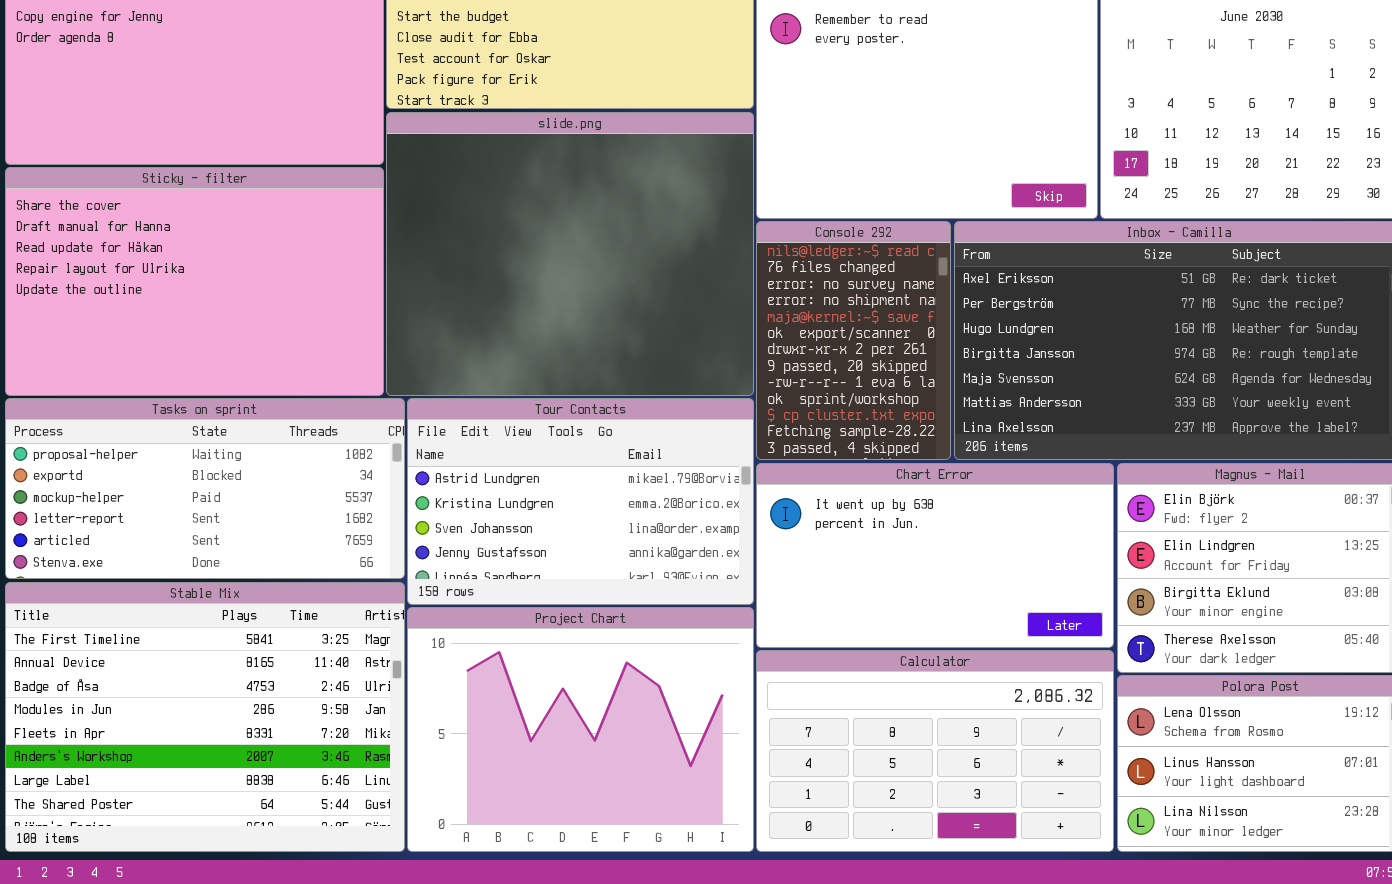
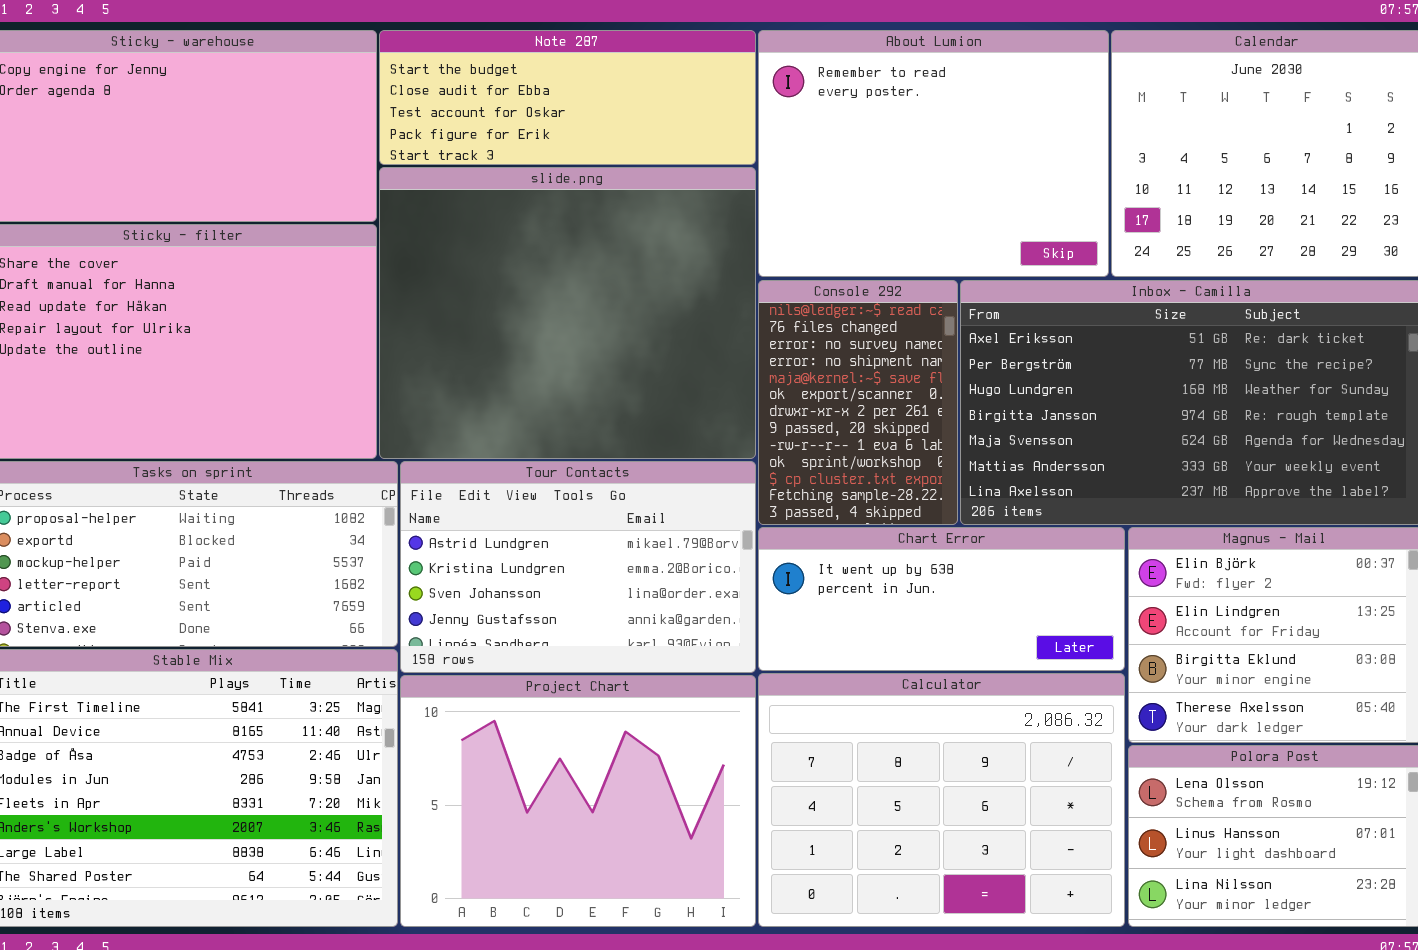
Chart Error: [756,463,1114,648] -> [758,527,1125,671], resized
Calculator: [756,650,1114,852] -> [758,673,1125,927], resized

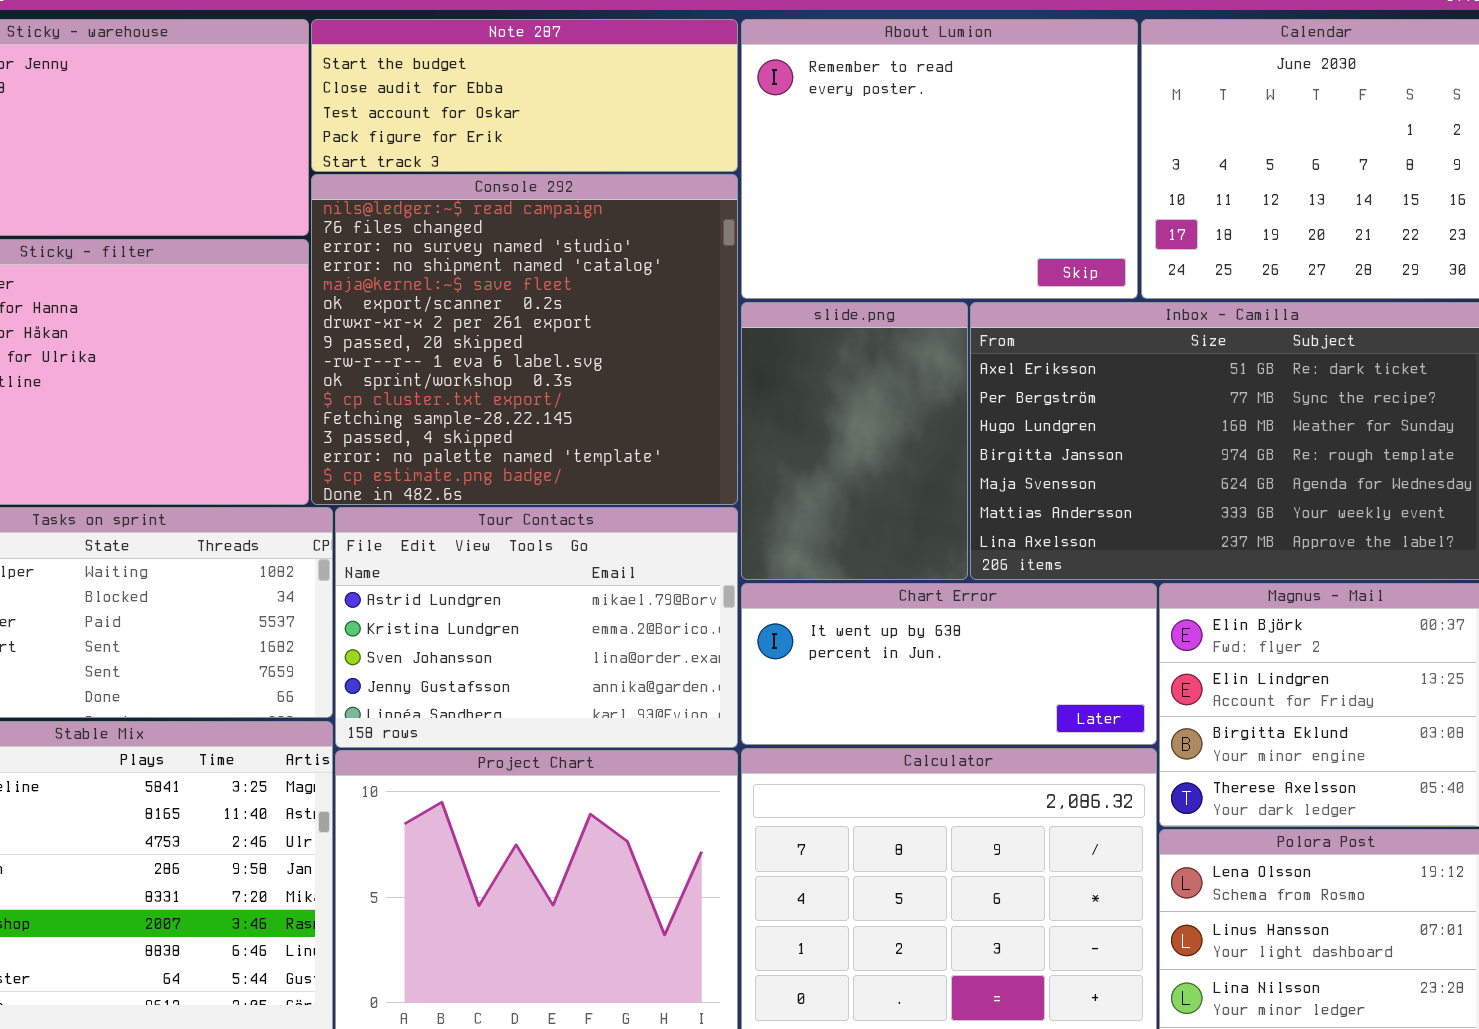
slide.png: [379,167,756,459] -> [741,302,968,580], moved, resized
Console 292: [758,280,958,525] -> [311,174,738,505], moved, resized

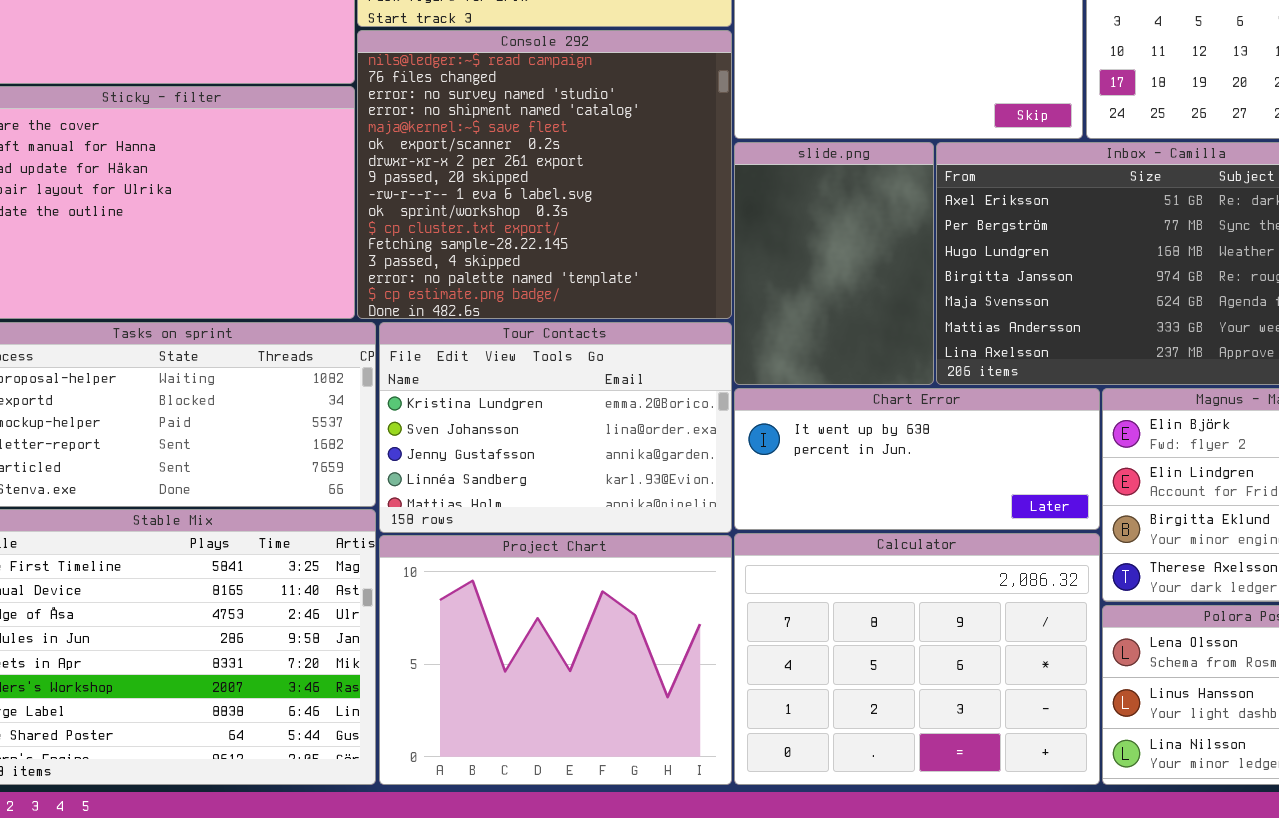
Tour Contacts: [335,507,738,748] -> [379,322,732,533], scrolled down 1 row

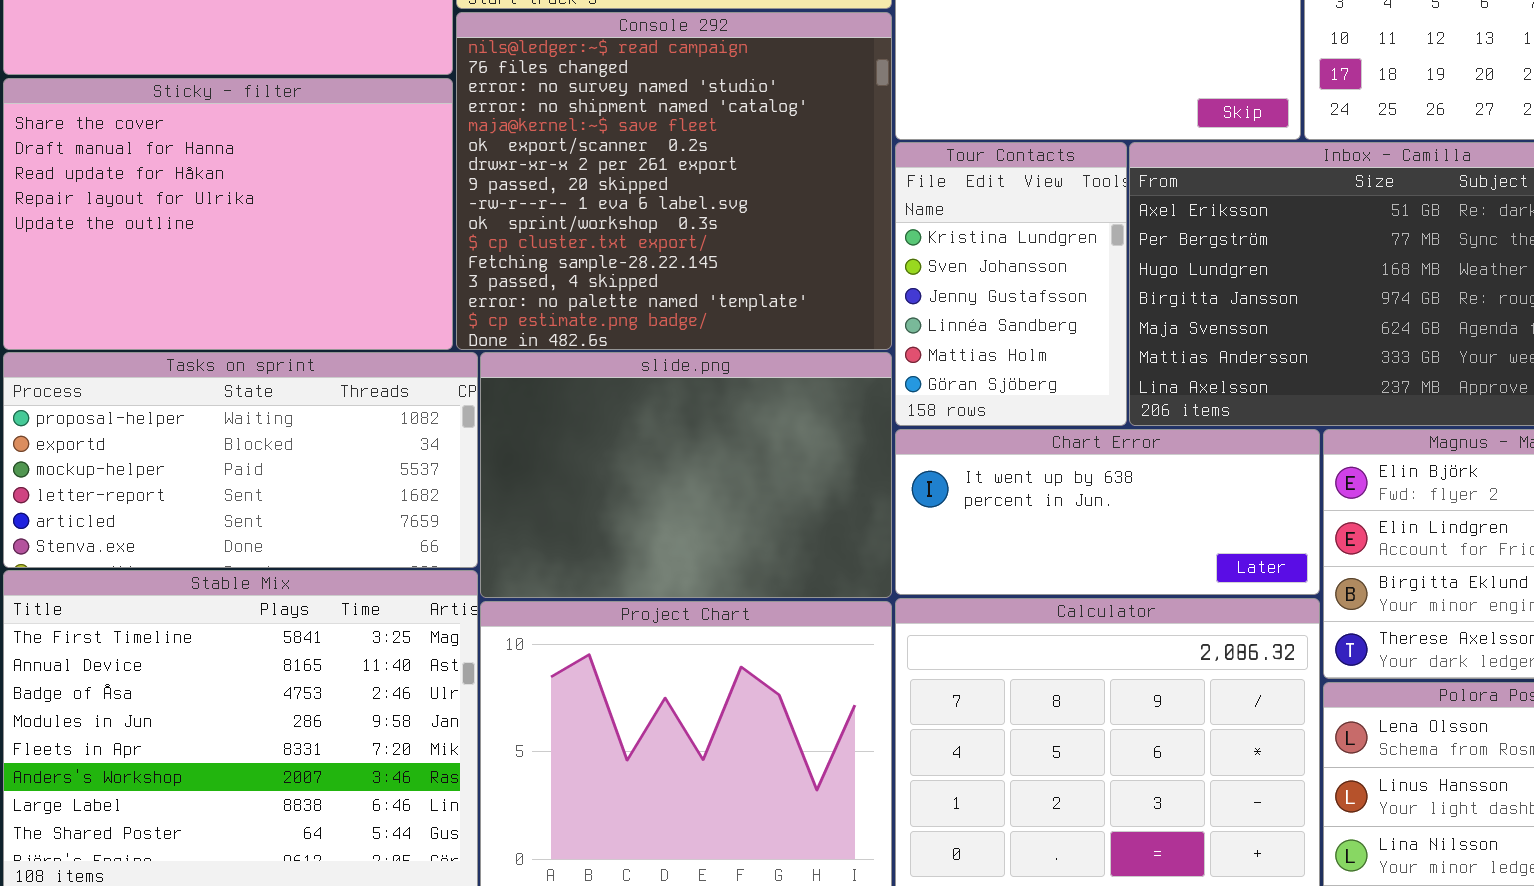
slide.png: [734,142,934,385] -> [480,352,892,598], moved, resized
Tour Contacts: [379,322,732,533] -> [895,142,1127,426], moved, resized

